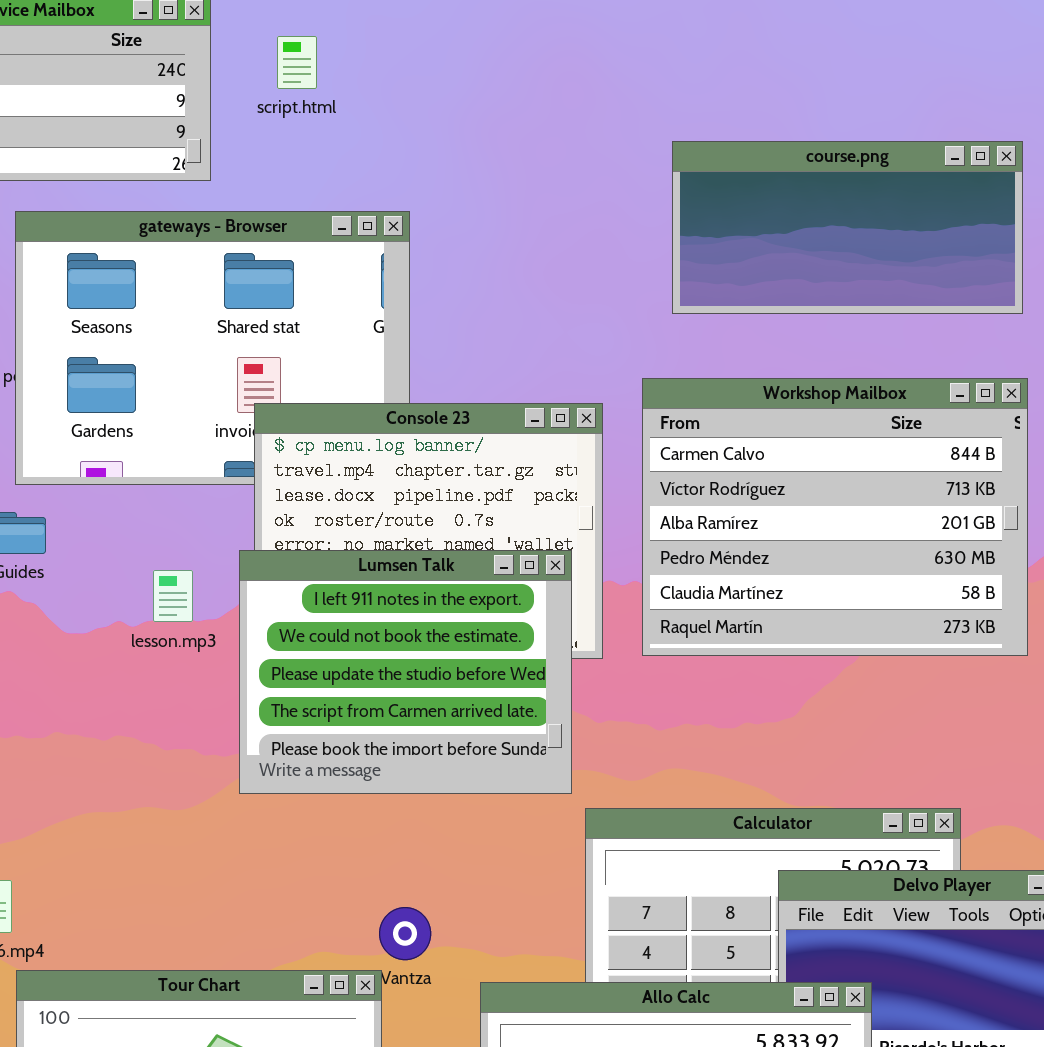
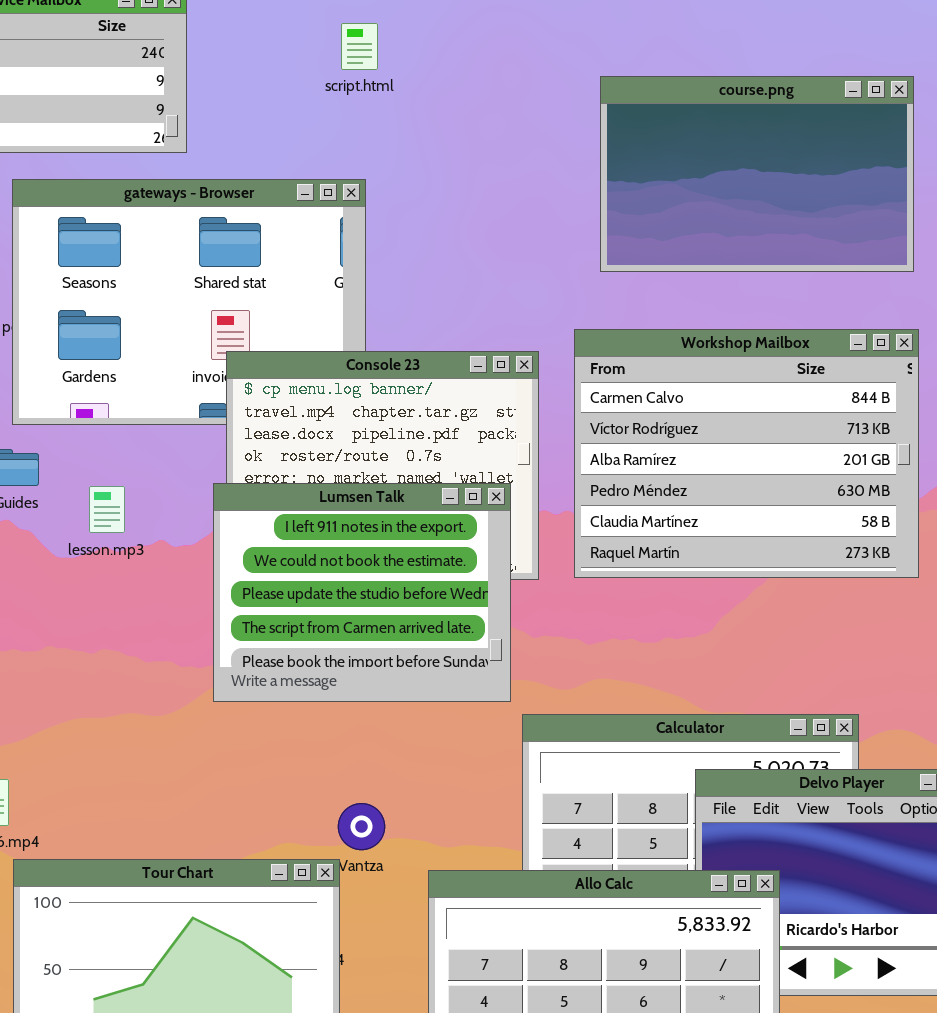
script.html: [277,36,317,89] -> [341,23,378,70], moved
course.png: [672,141,1023,314] -> [600,76,914,272], resized
lesson.mp3: [153,570,193,622] -> [89,486,125,533], moved

